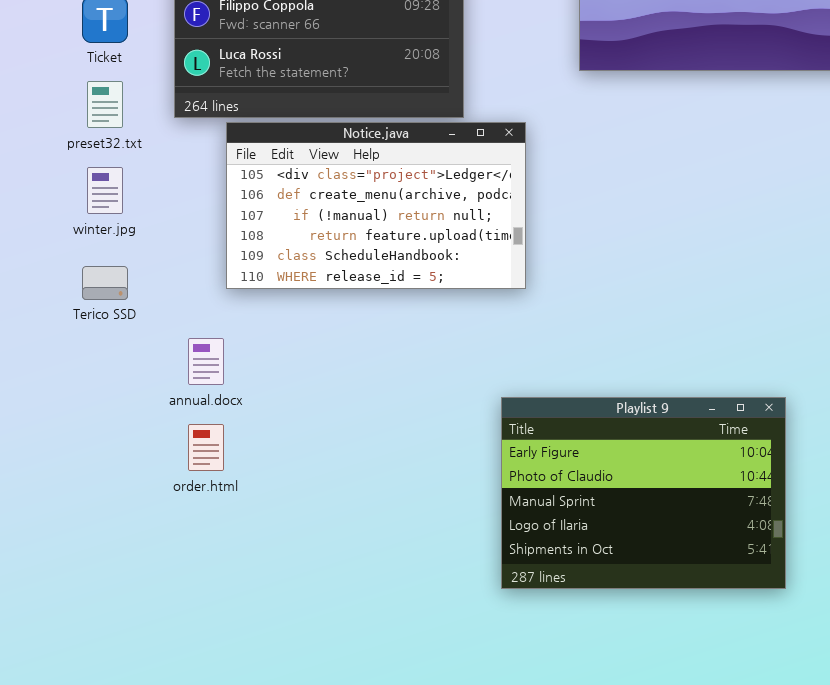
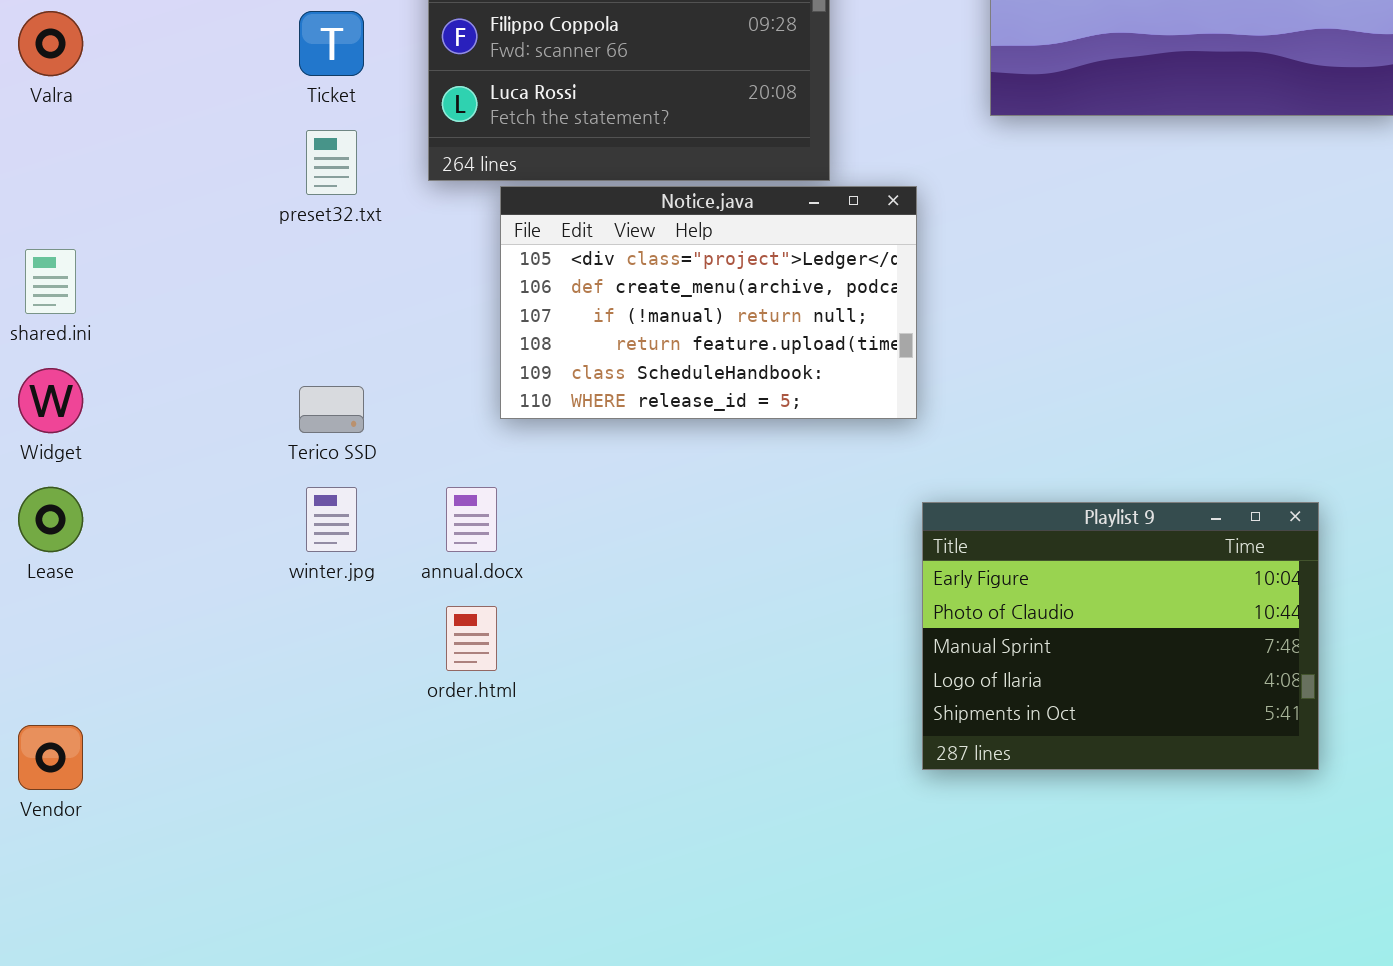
winter.jpg: [87,167,123,214] -> [306,487,357,552], moved
Playlist 9: [501,397,786,589] -> [922,502,1319,770], moved

